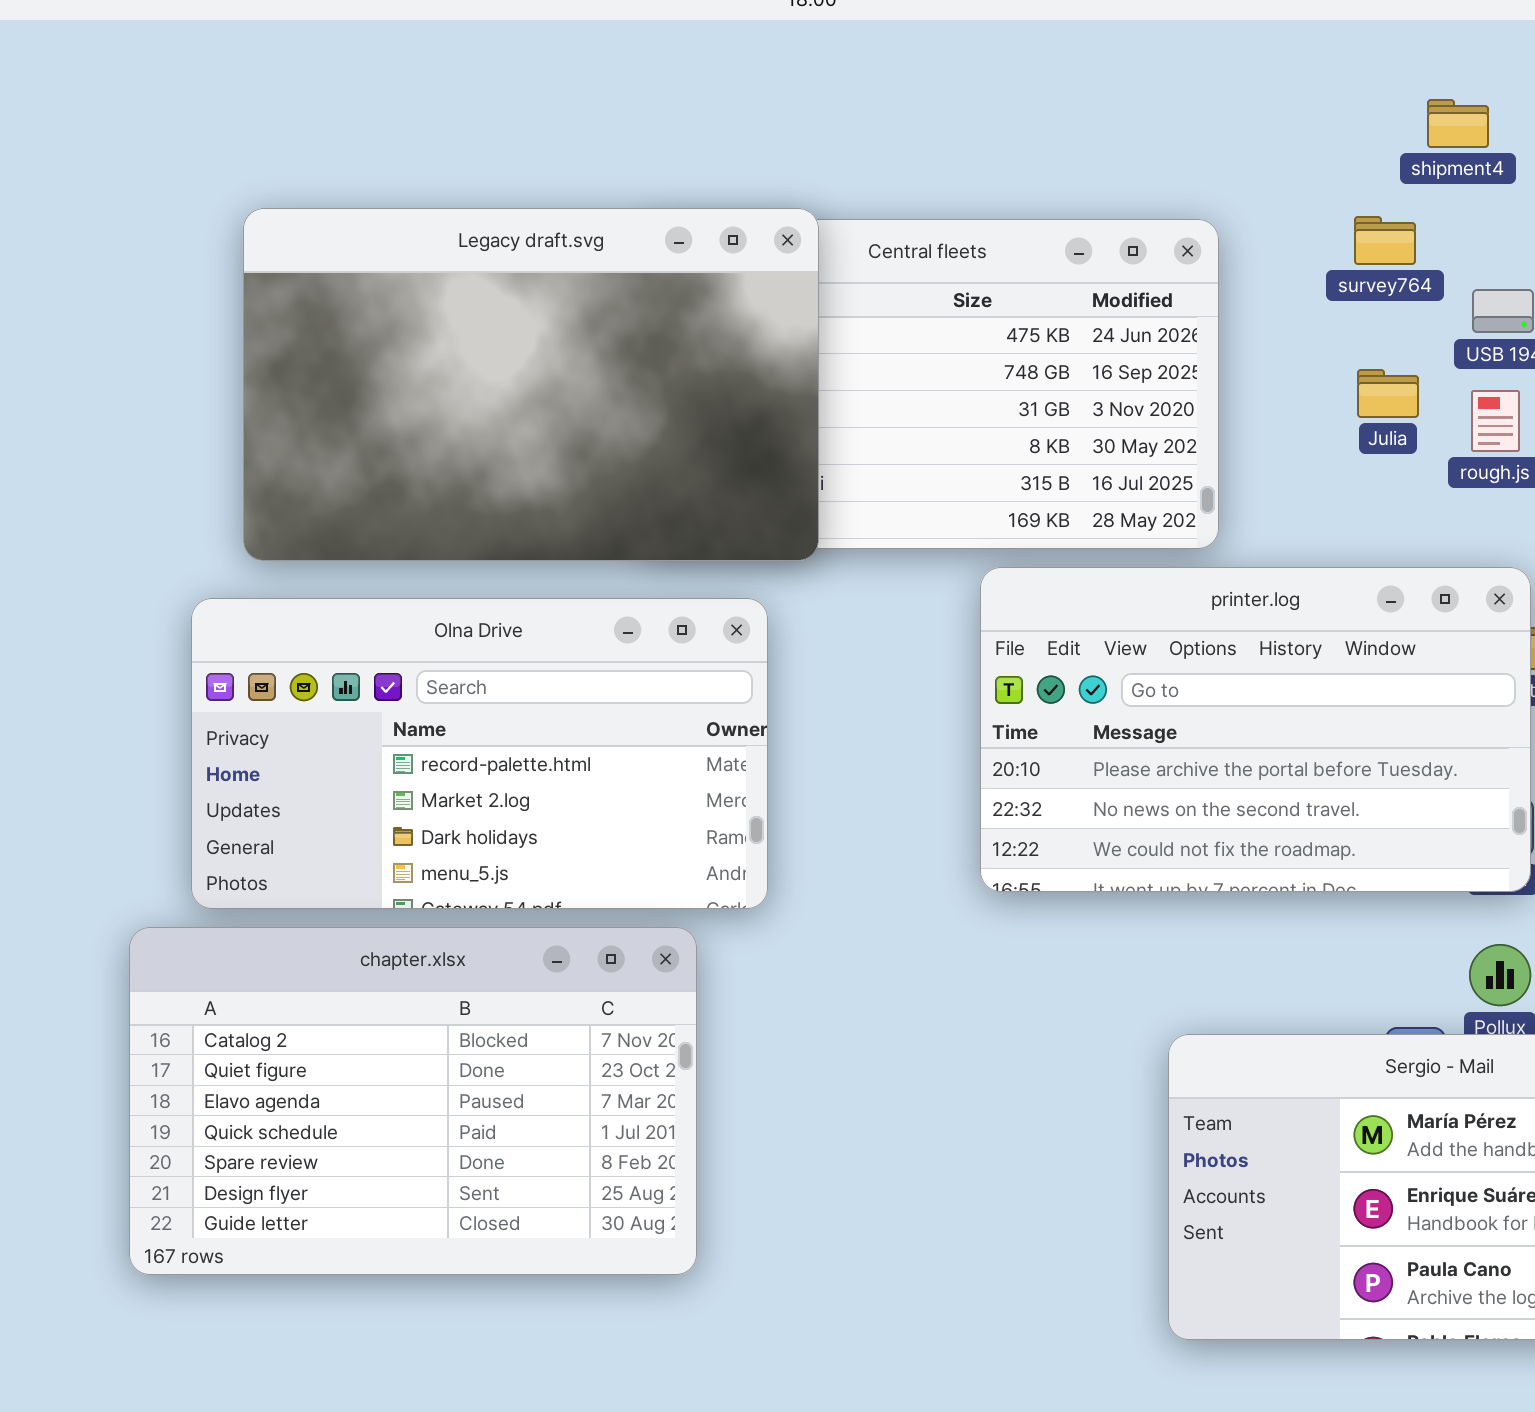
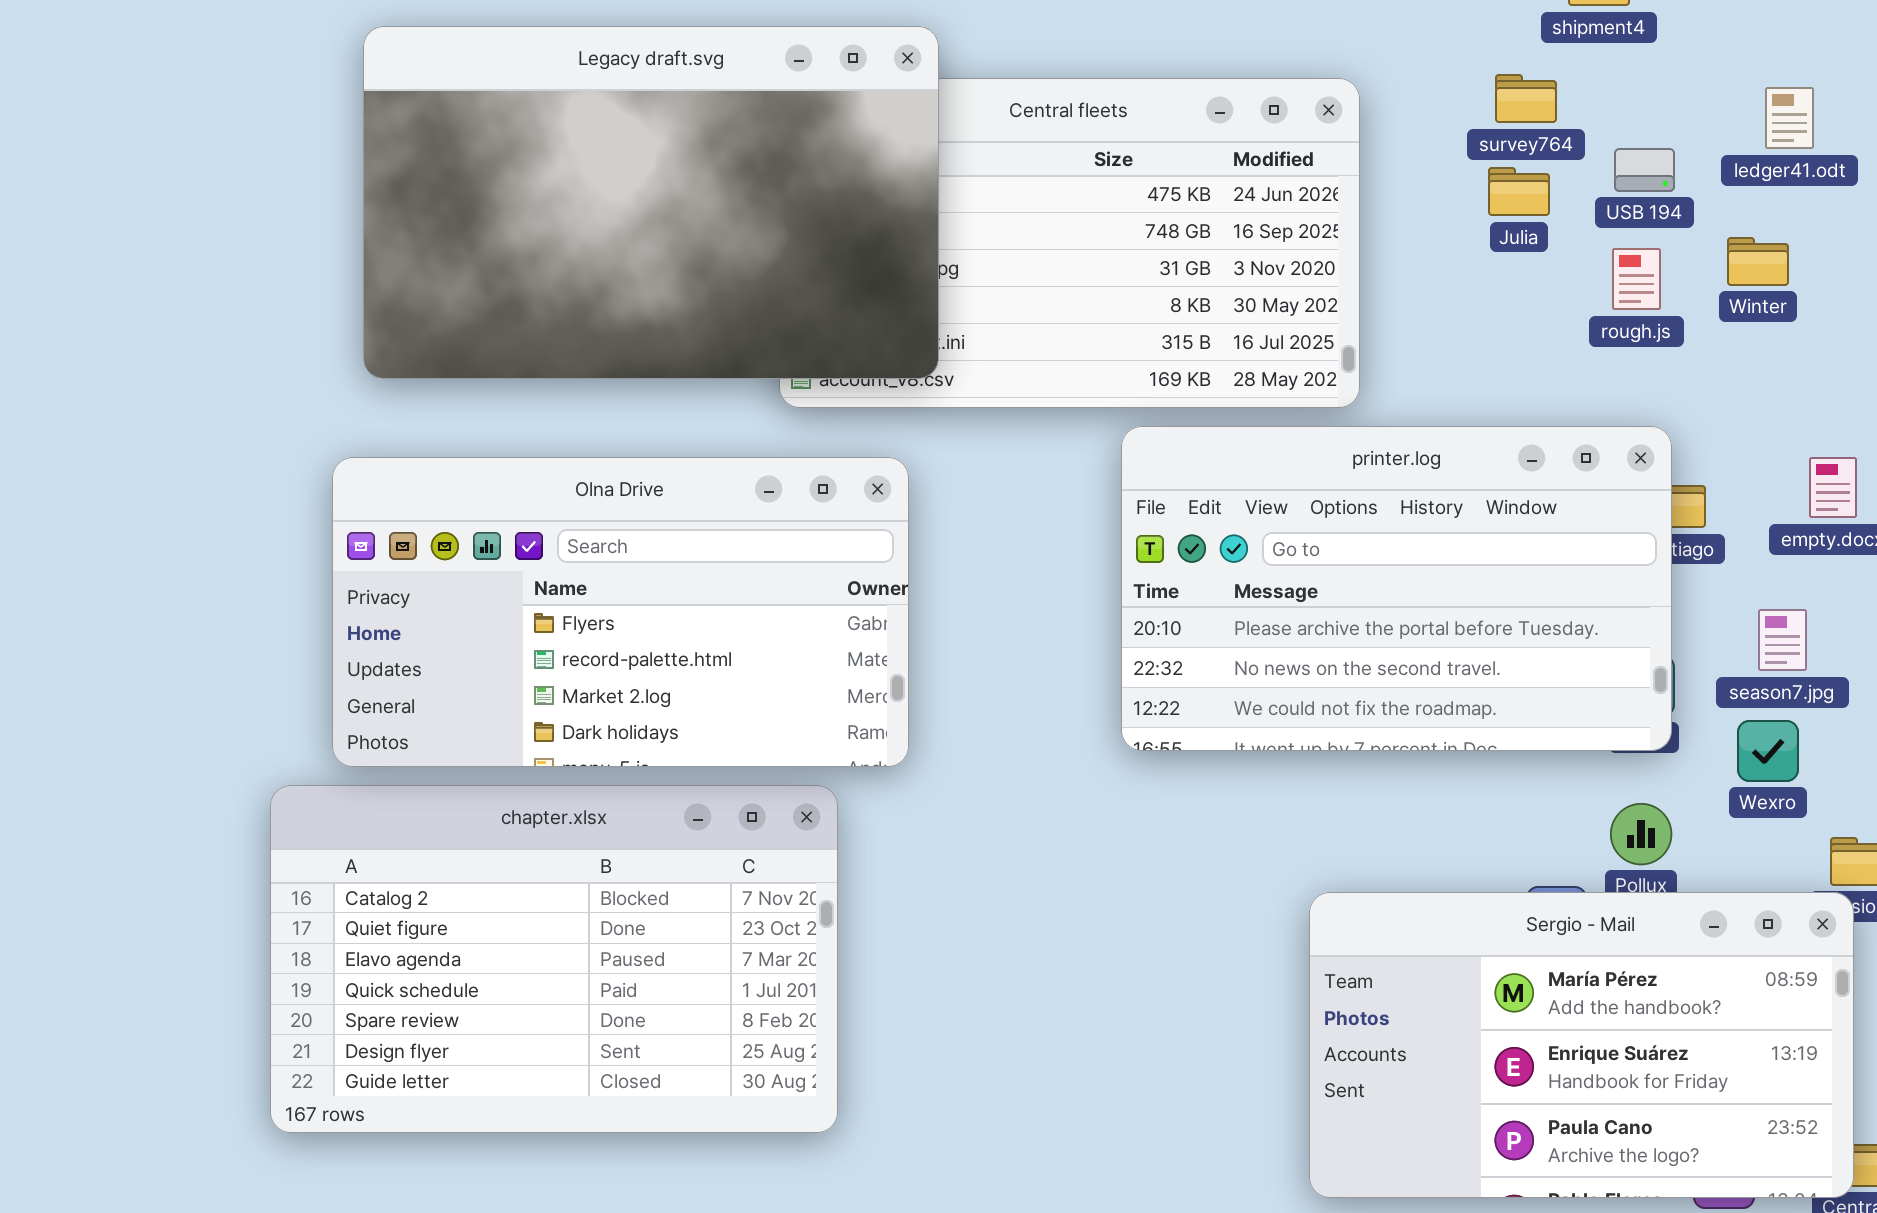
Legacy draft.svg: [243,208,819,561] -> [363,26,939,379], moved
Julia: [1357,369,1419,418] -> [1488,167,1550,216], moved
Olna Drive: [191,598,768,909] -> [332,457,909,767], scrolled up 1 row

